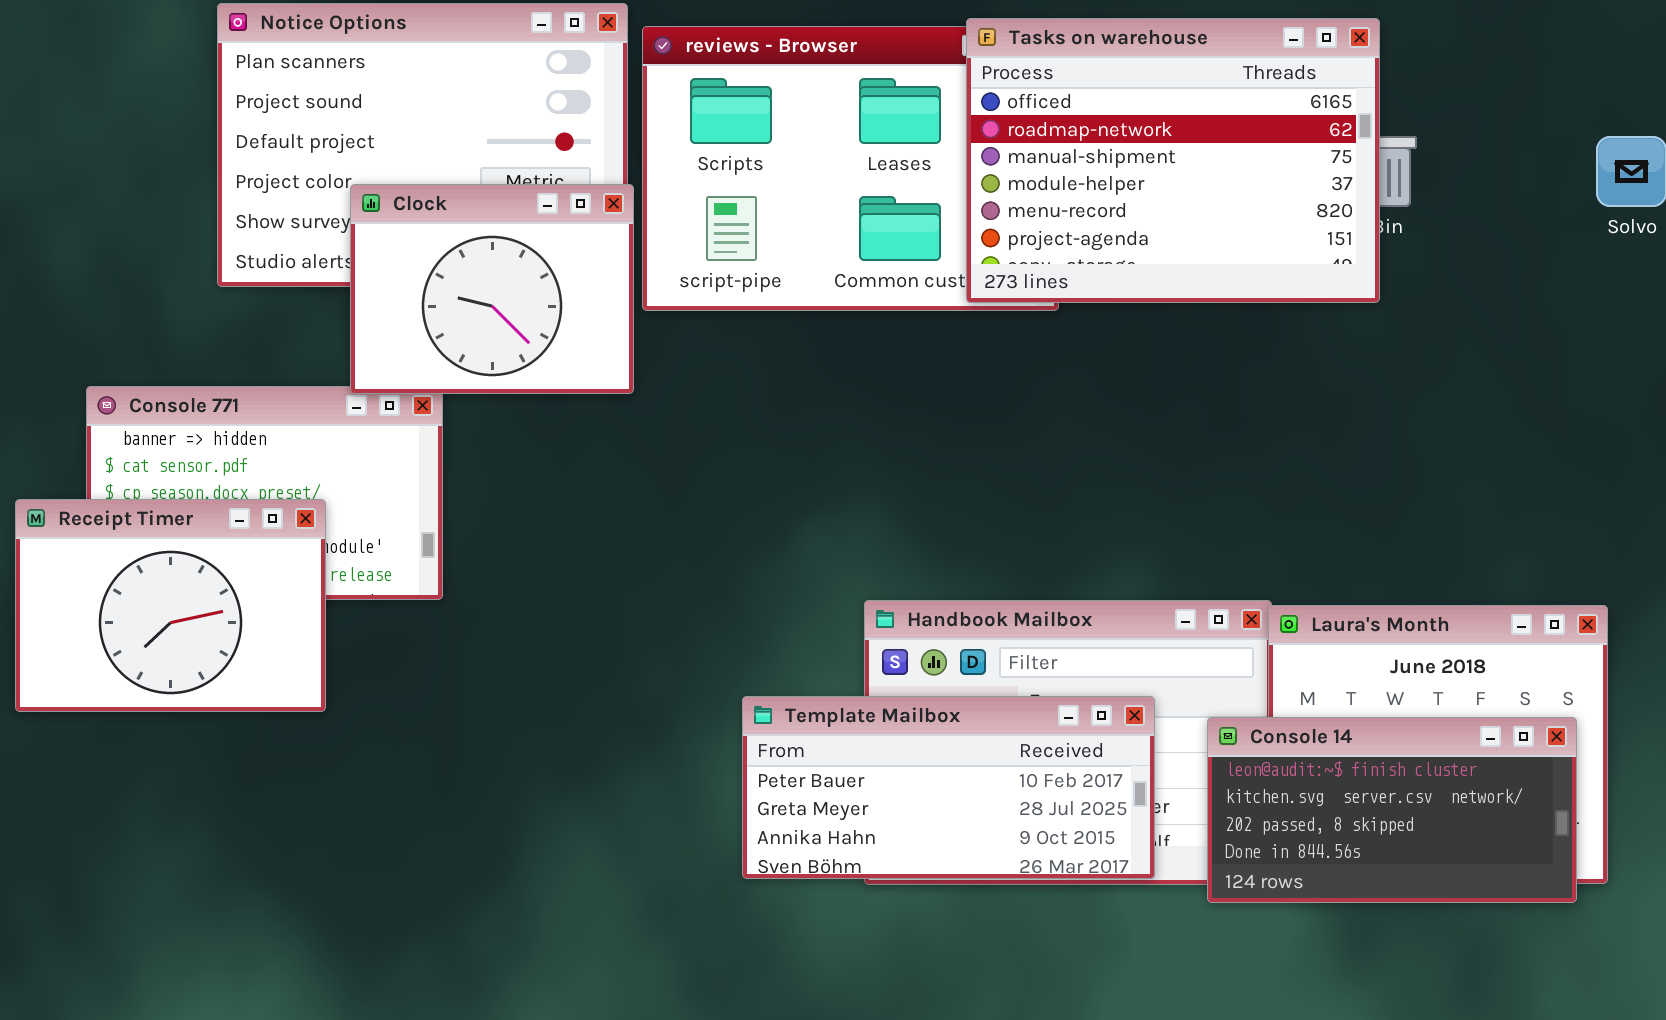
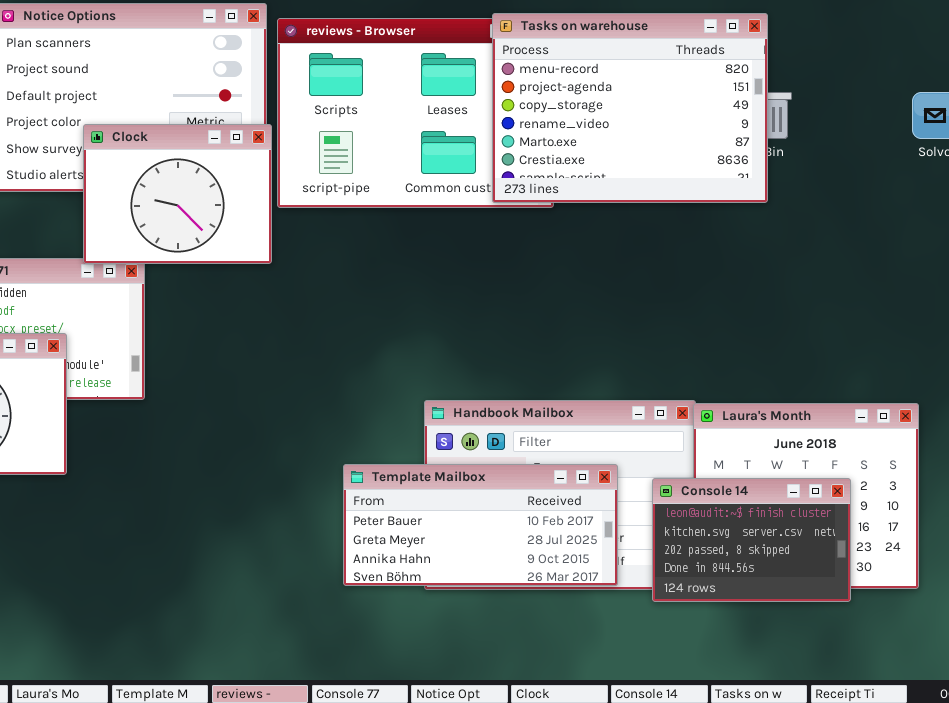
Tasks on warehouse: [966,18,1380,303] -> [492,13,768,203], scrolled down 4 rows
Console 14: [1207,717,1577,903] -> [652,478,851,602], resized

